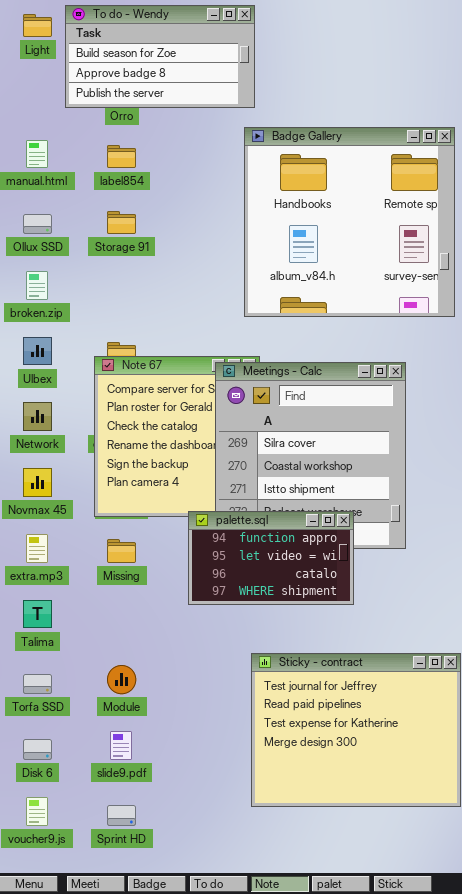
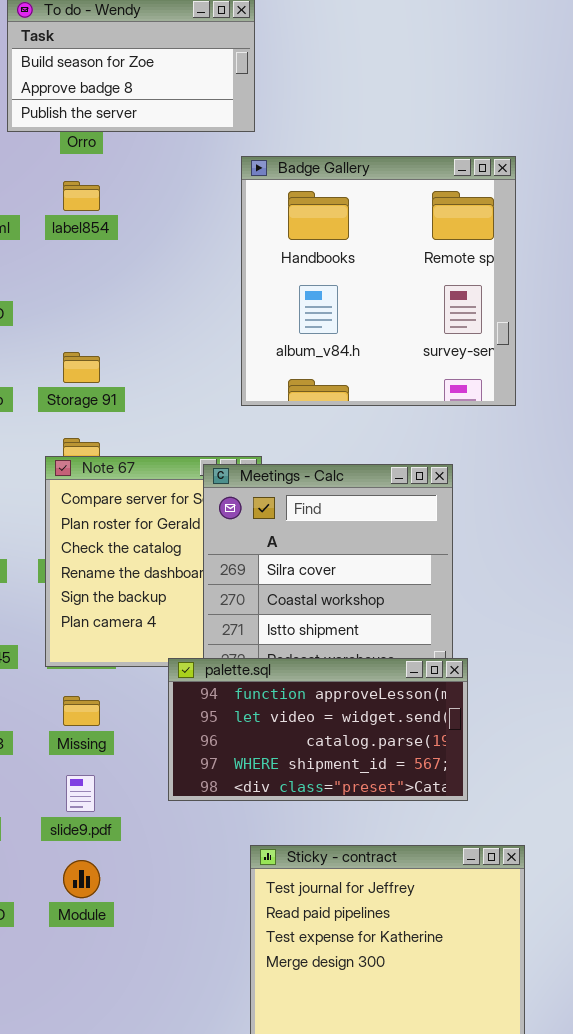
Storage 91: [107,211,136,234] -> [63,352,100,383], moved
palette.sql: [188,511,354,605] -> [168,658,468,801], resized
slide9.pdf: [110,731,132,760] -> [66,775,95,812], moved

